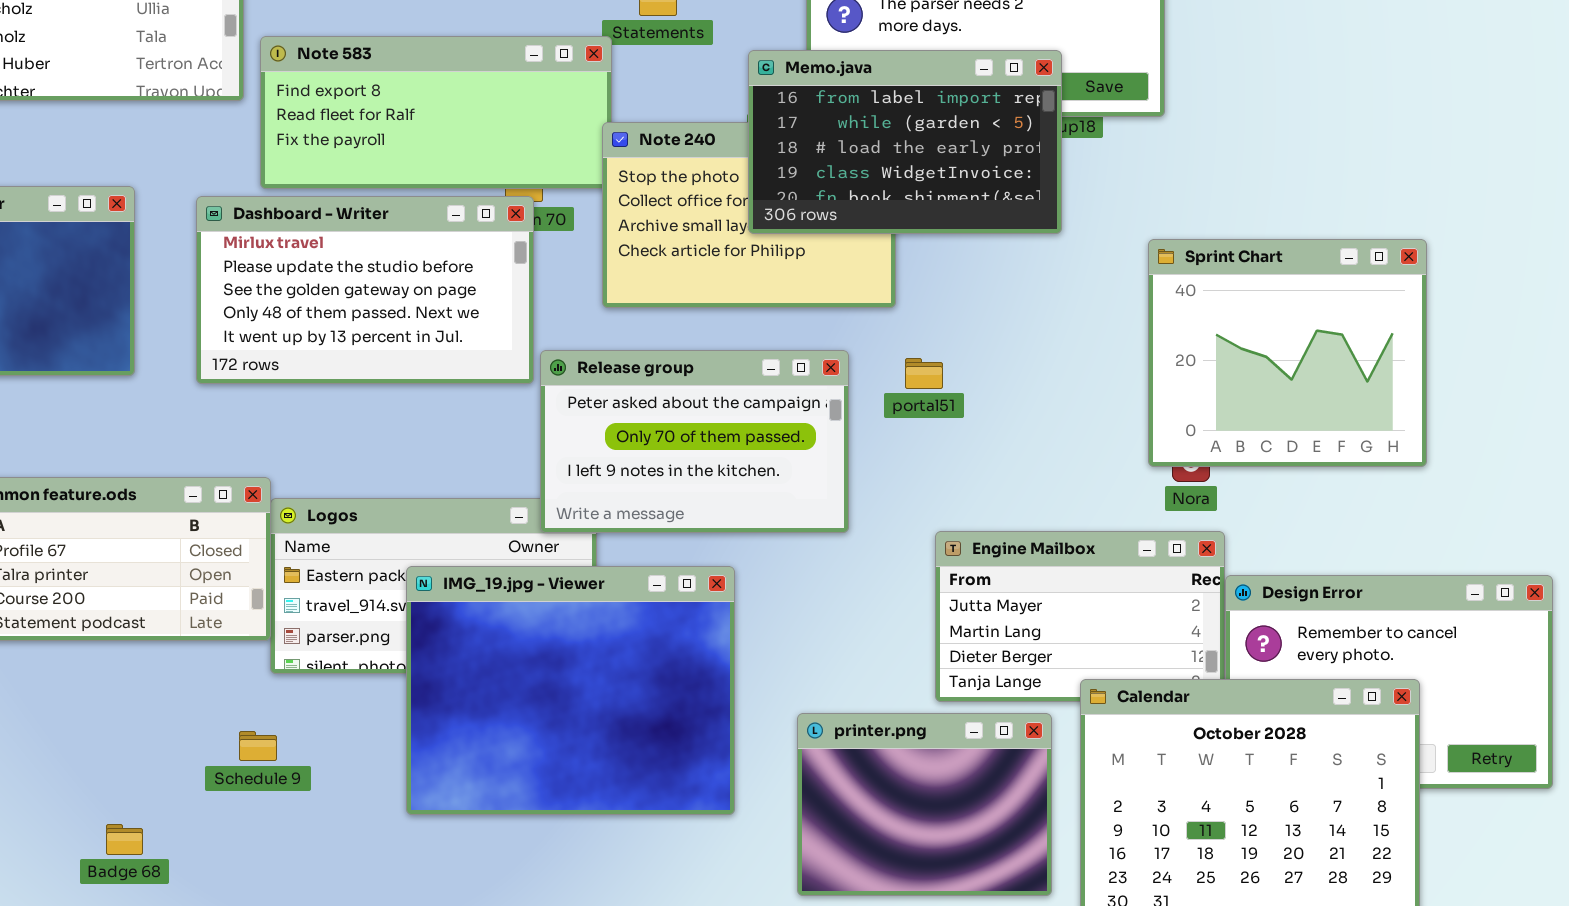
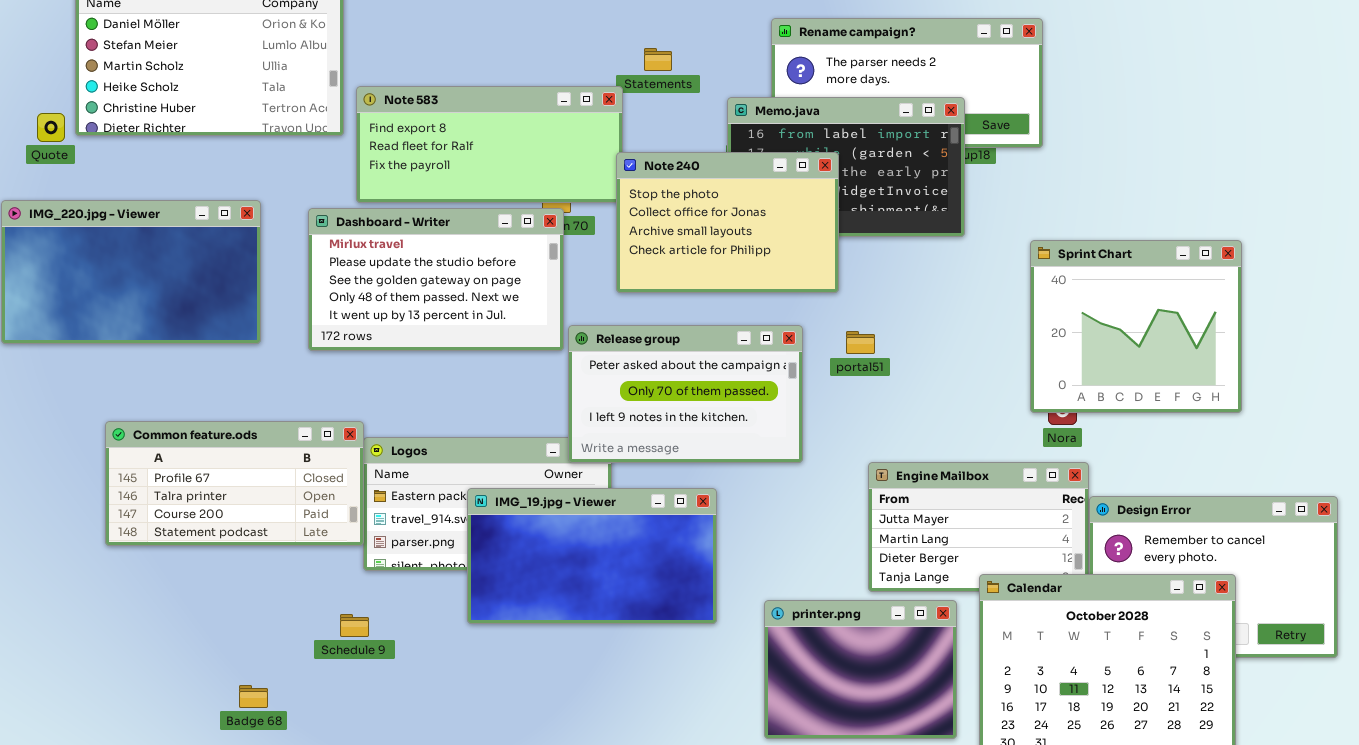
Note 240: [602,122,896,308] -> [616,152,839,293], raised
IMG_19.jpg - Viewer: [406,566,735,815] -> [467,488,717,624], resized

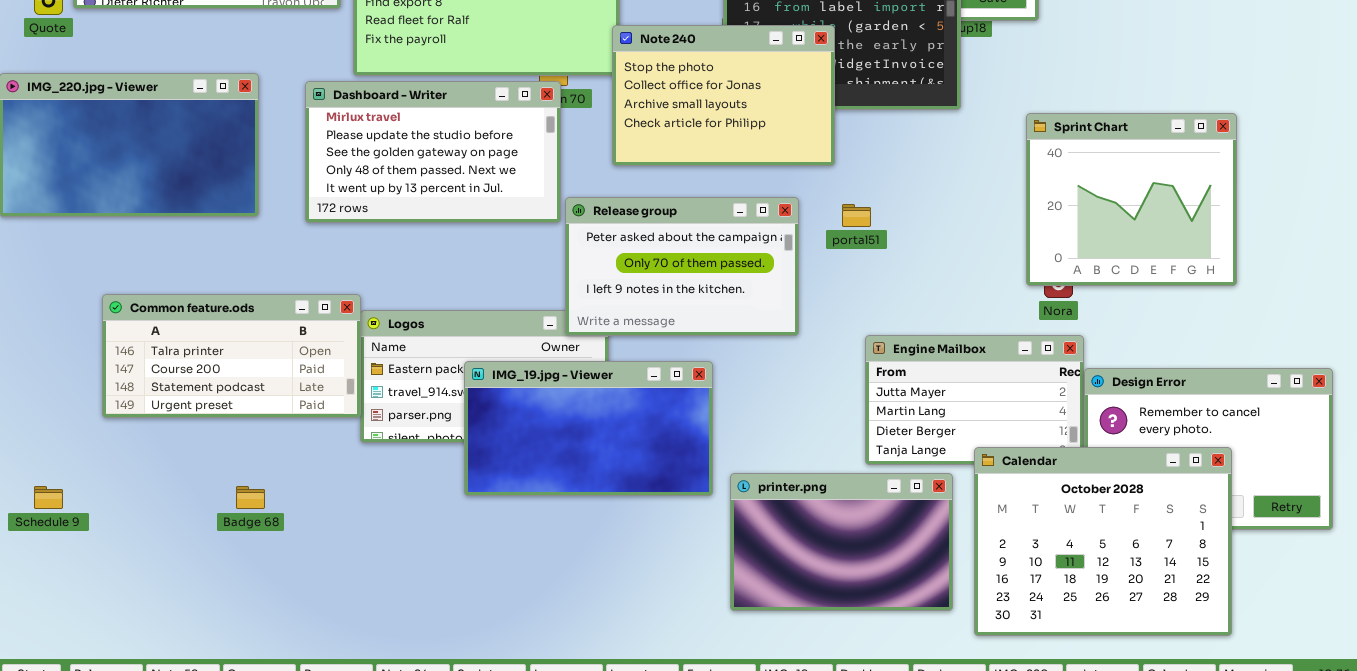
Common feature.ods: [105,421,364,546] -> [102,294,361,418], scrolled down 1 row
printer.png: [764,600,957,739] -> [730,473,953,611], resized
Schedule 9: [340,614,369,637] -> [34,486,63,509], moved
Badge 68: [239,685,268,708] -> [236,486,265,509], moved

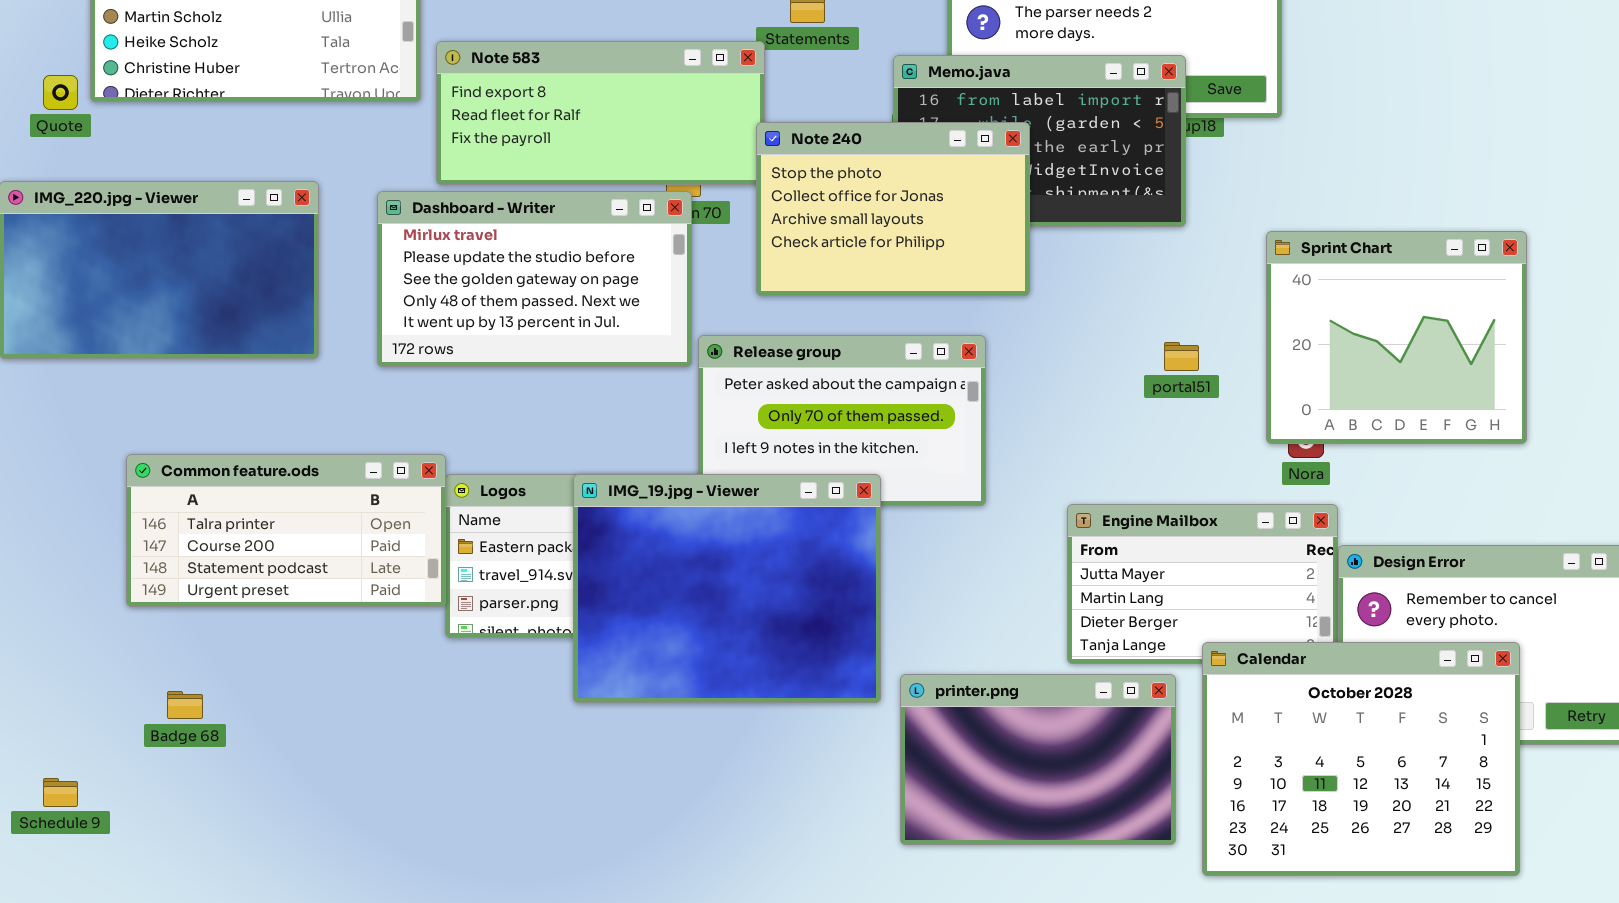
portal51: [842,204,871,227] -> [1164,342,1199,371], moved
IMG_19.jpg - Viewer: [464,361,713,496] -> [573,474,881,703], resized
Schedule 9: [34,486,63,509] -> [43,778,78,807], moved
Badge 68: [236,486,265,509] -> [167,691,203,719], moved

